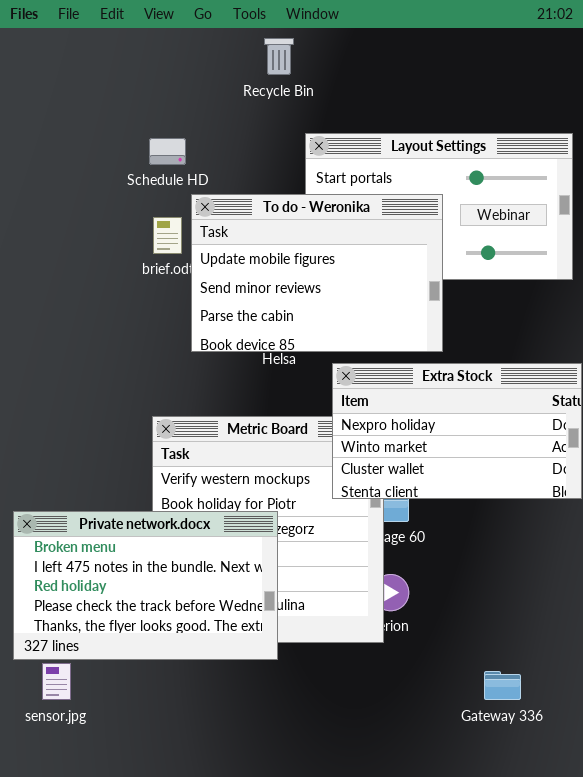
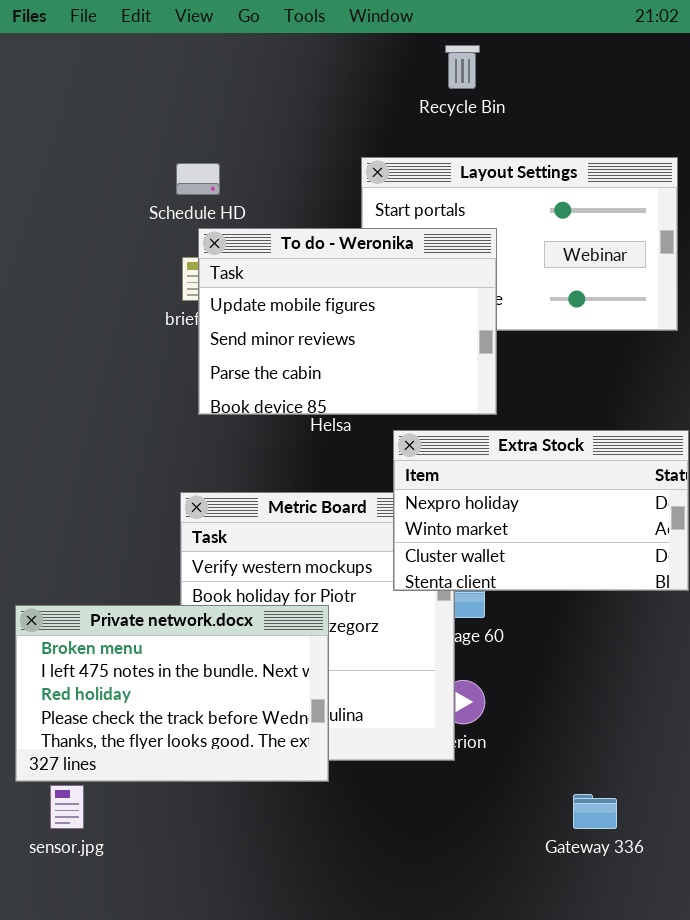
Recycle Bin: [264,38,294,75] -> [445,45,480,89], moved
To do - Weronika: [191,194,443,352] -> [198,228,497,415], moved

